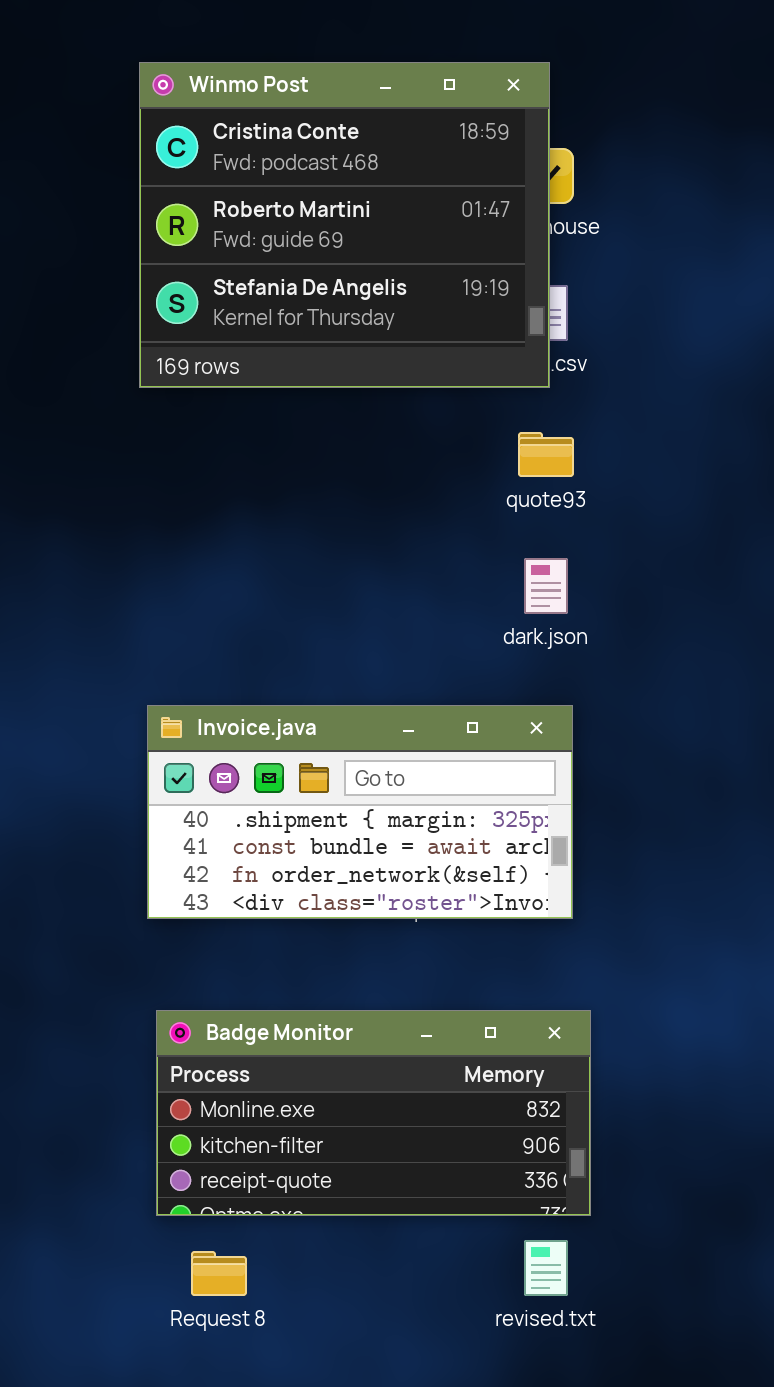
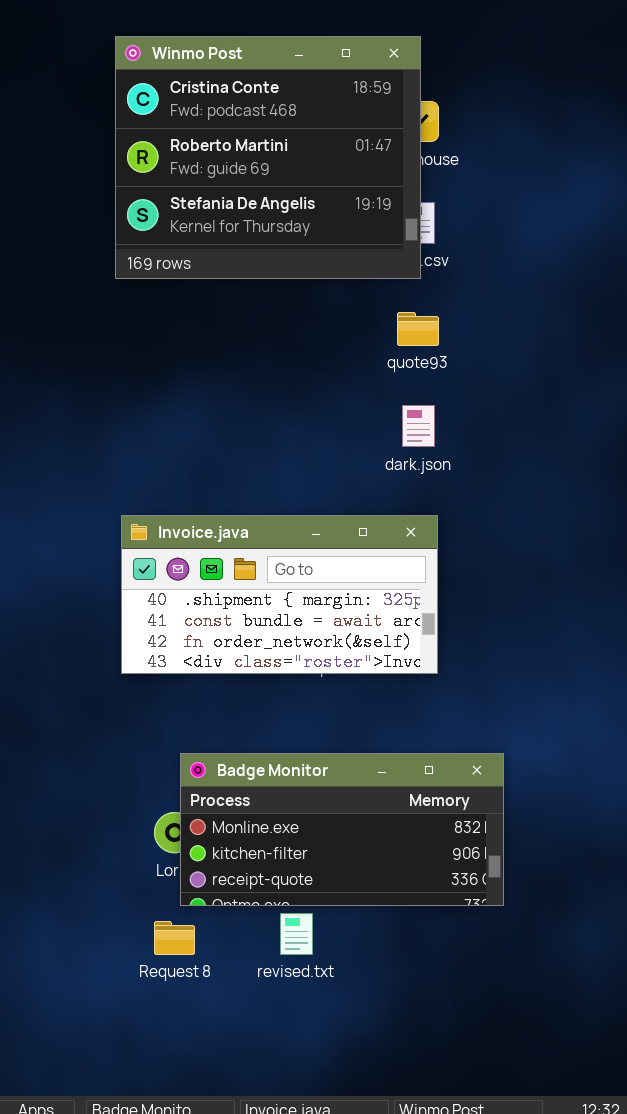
Badge Monitor: [156,1010,591,1216] -> [180,753,504,906], moved
revised.txt: [524,1240,568,1296] -> [280,913,313,955], moved

